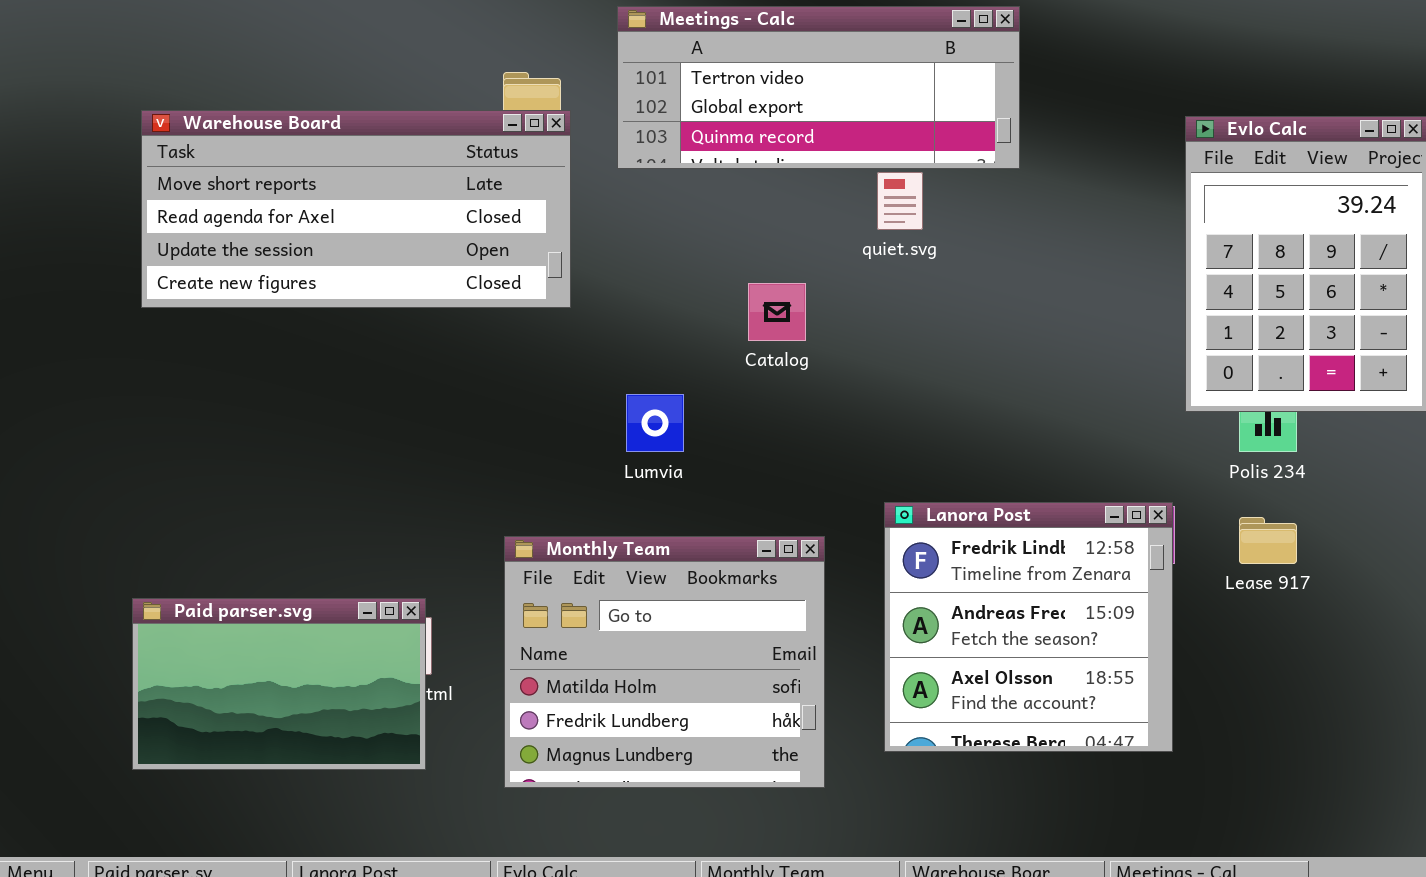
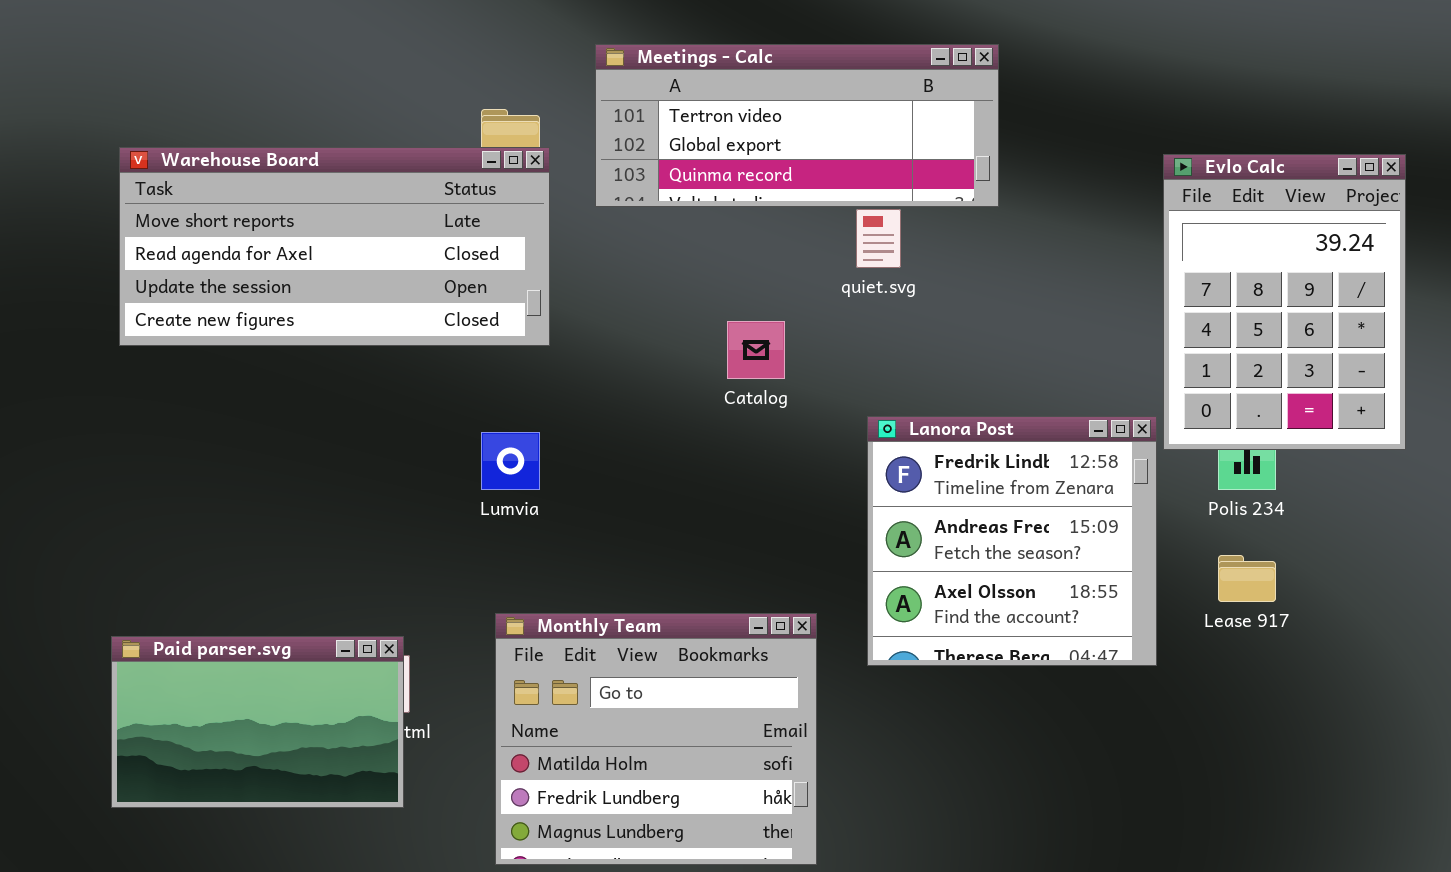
Lumvia: [626,394,684,452] -> [481,432,540,490], moved
Lanora Post: [884,502,1173,752] -> [867,416,1157,666], moved
Monthly Team: [504,536,825,788] -> [495,613,817,865], moved

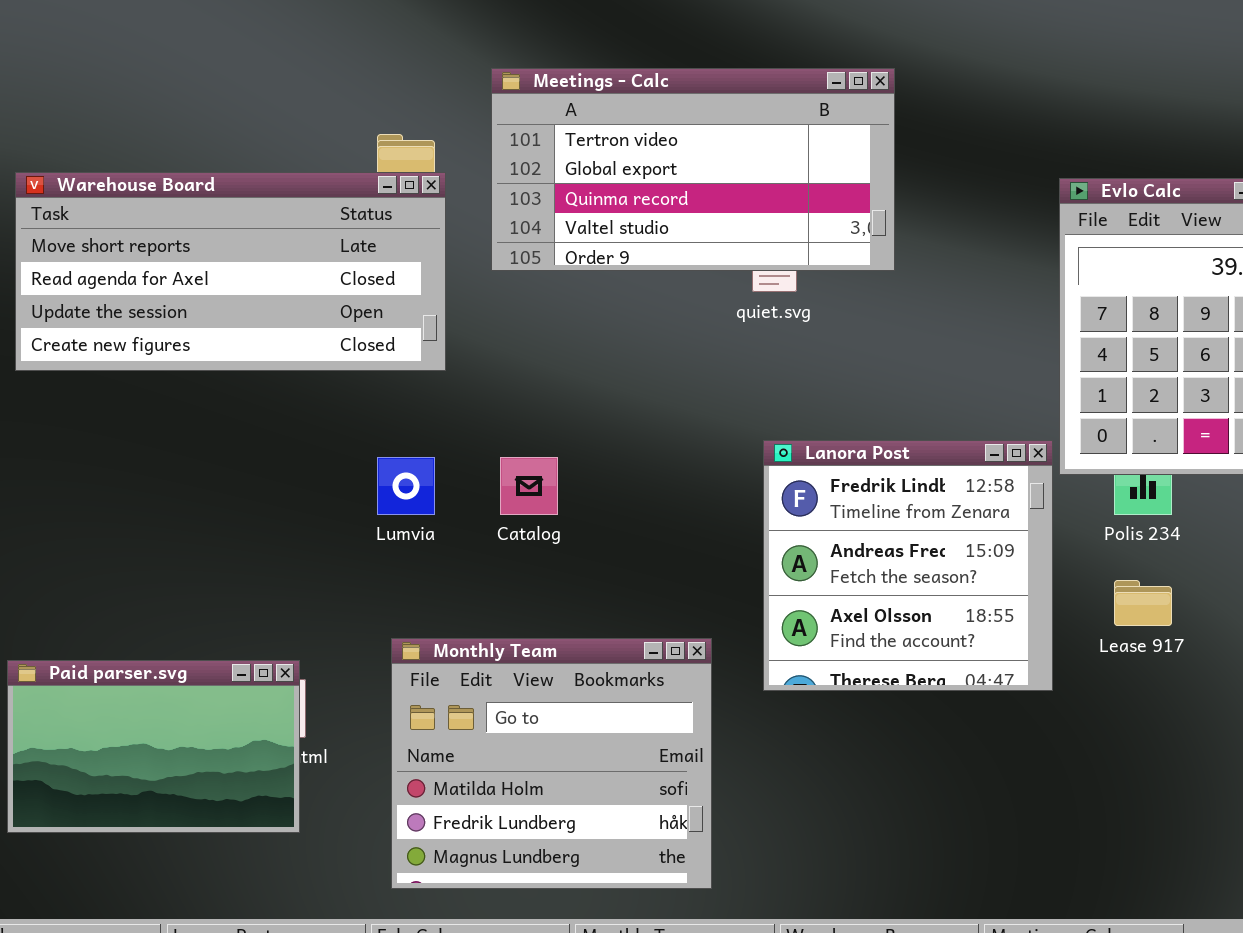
Meetings - Calc: [595,44,999,207] -> [491,68,895,271], resized
Catalog: [727,321,785,379] -> [500,457,558,515], moved

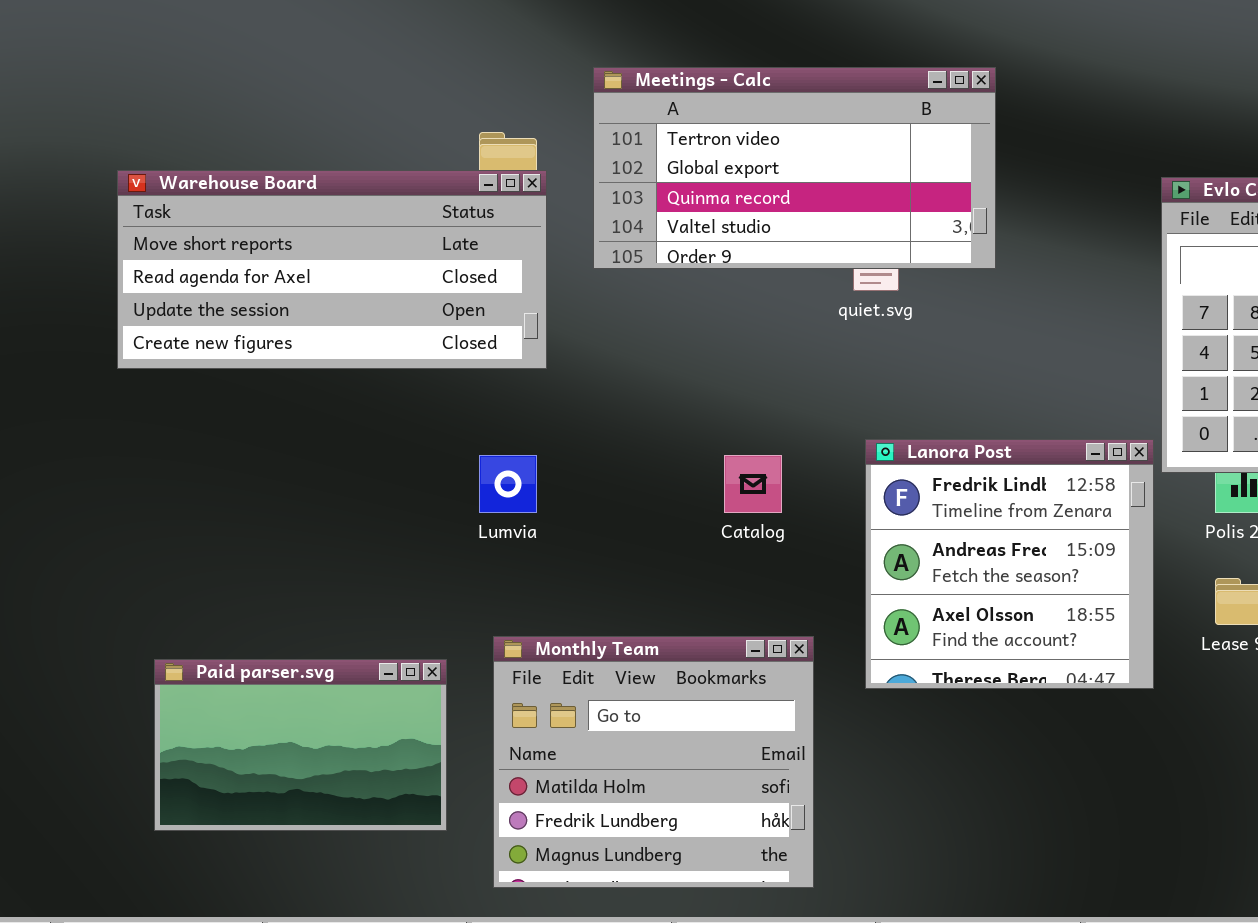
Catalog: [500,457,558,515] -> [724,455,782,513], moved
Paid parser.svg: [7,660,300,833] -> [154,659,447,831], moved

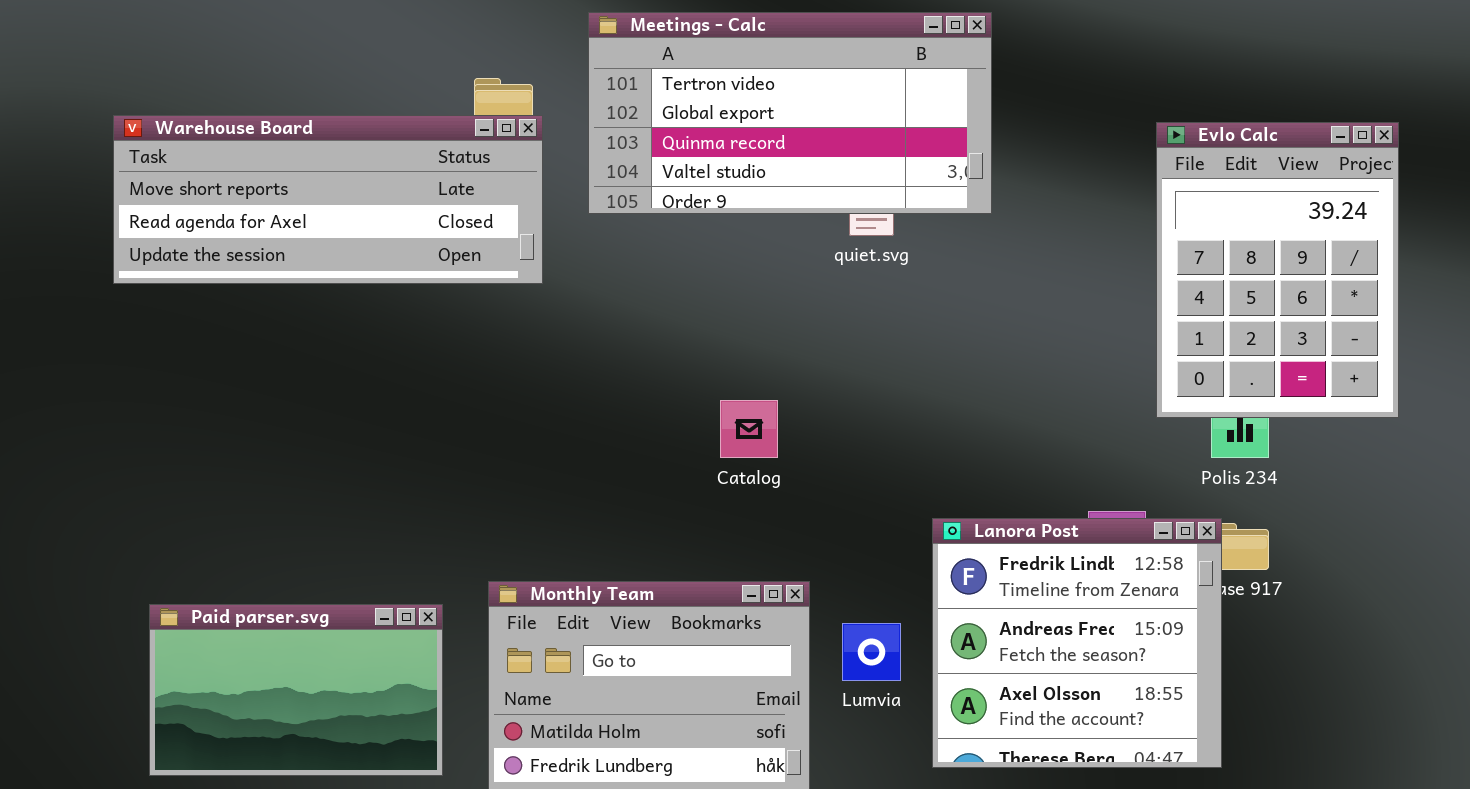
Warehouse Board: [117,170,547,369] -> [113,115,543,284], resized
Lanora Post: [865,439,1154,689] -> [932,518,1222,768], moved
Lumvia: [479,455,537,513] -> [842,623,901,681], moved

